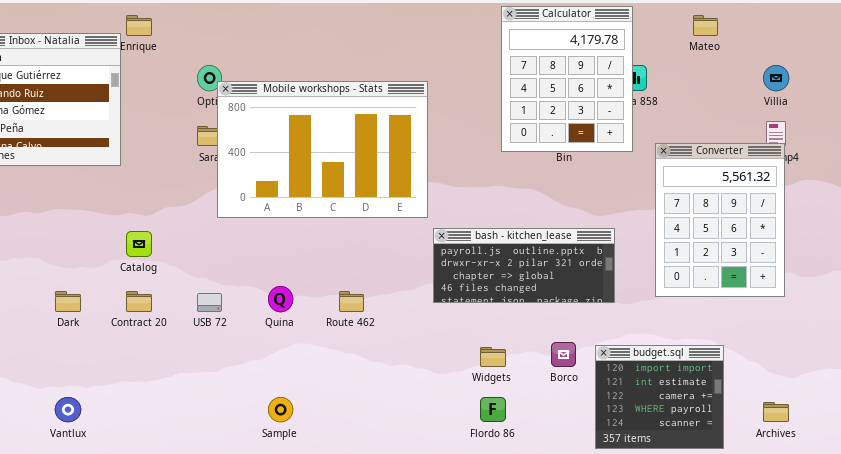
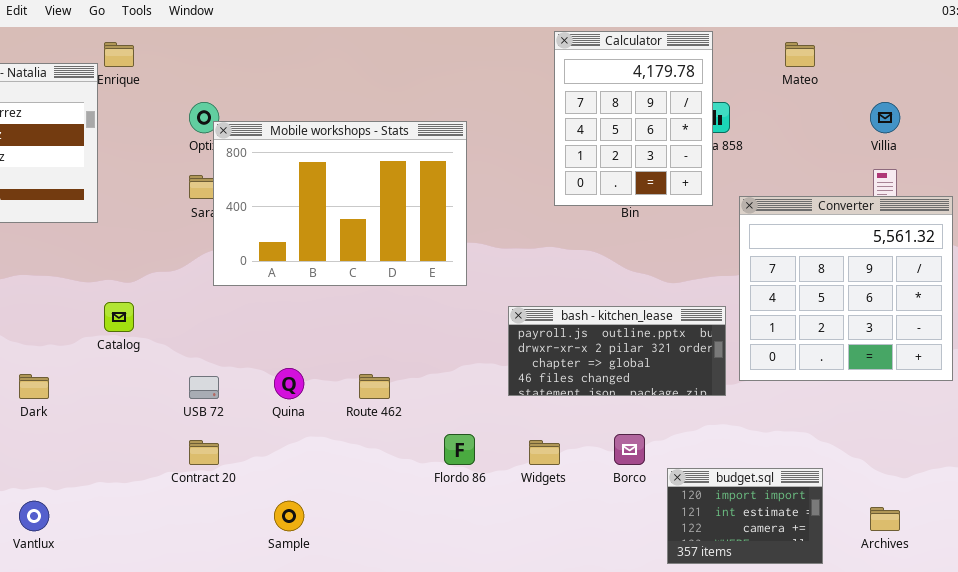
Converter: [655,143,785,297] -> [739,196,953,381], resized
bash - kitchen_lease: [433,228,615,303] -> [508,306,726,396], moved
Contract 20: [126,291,152,312] -> [189,440,219,465], moved
budget.sql: [595,345,724,449] -> [667,468,823,564], resized
Flordo 86: [480,397,506,422] -> [444,434,475,465], moved

